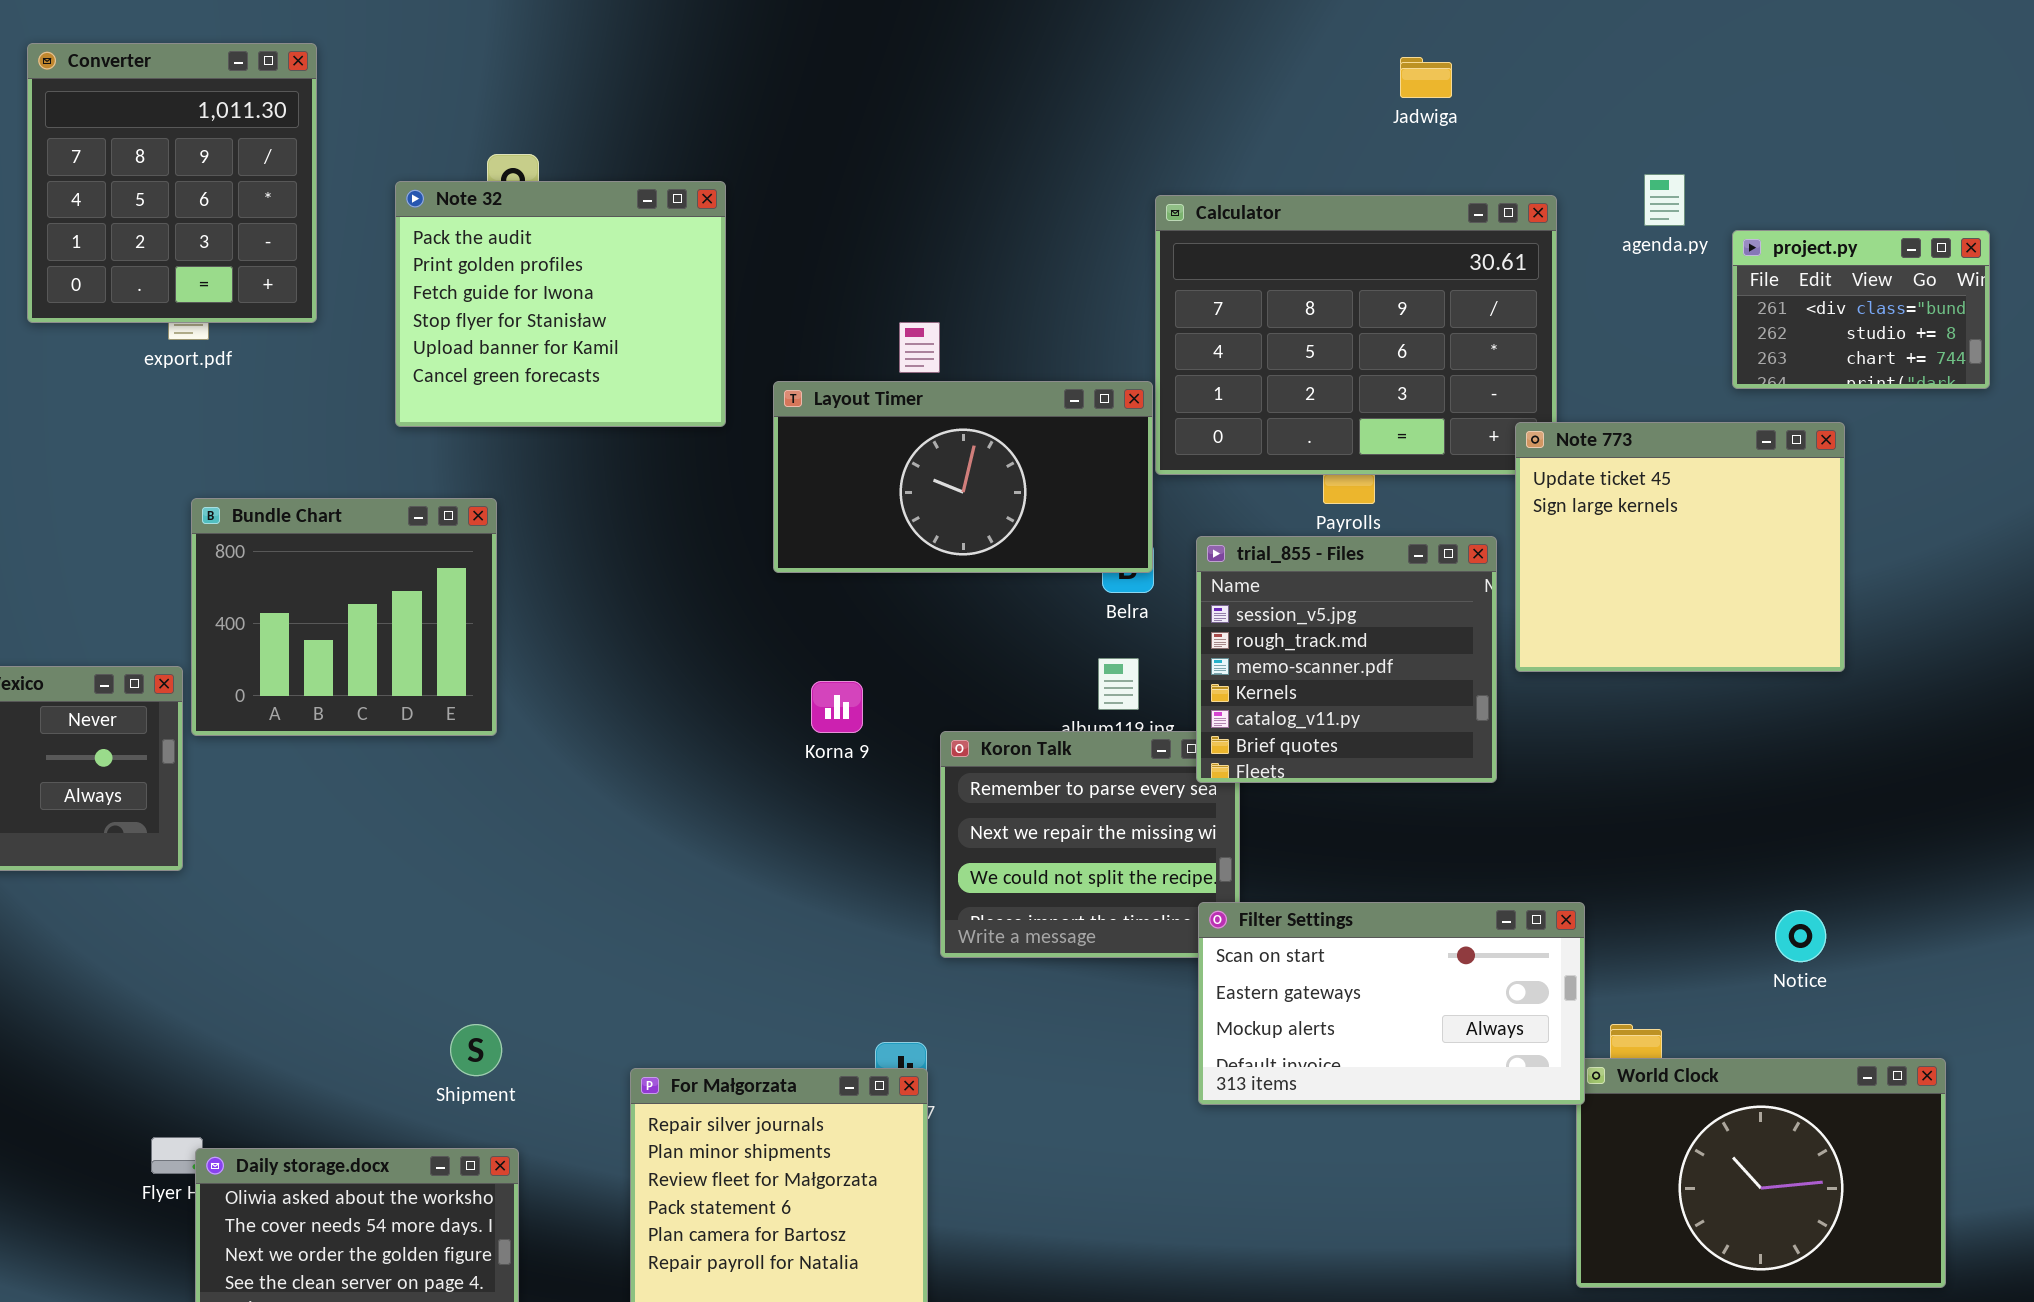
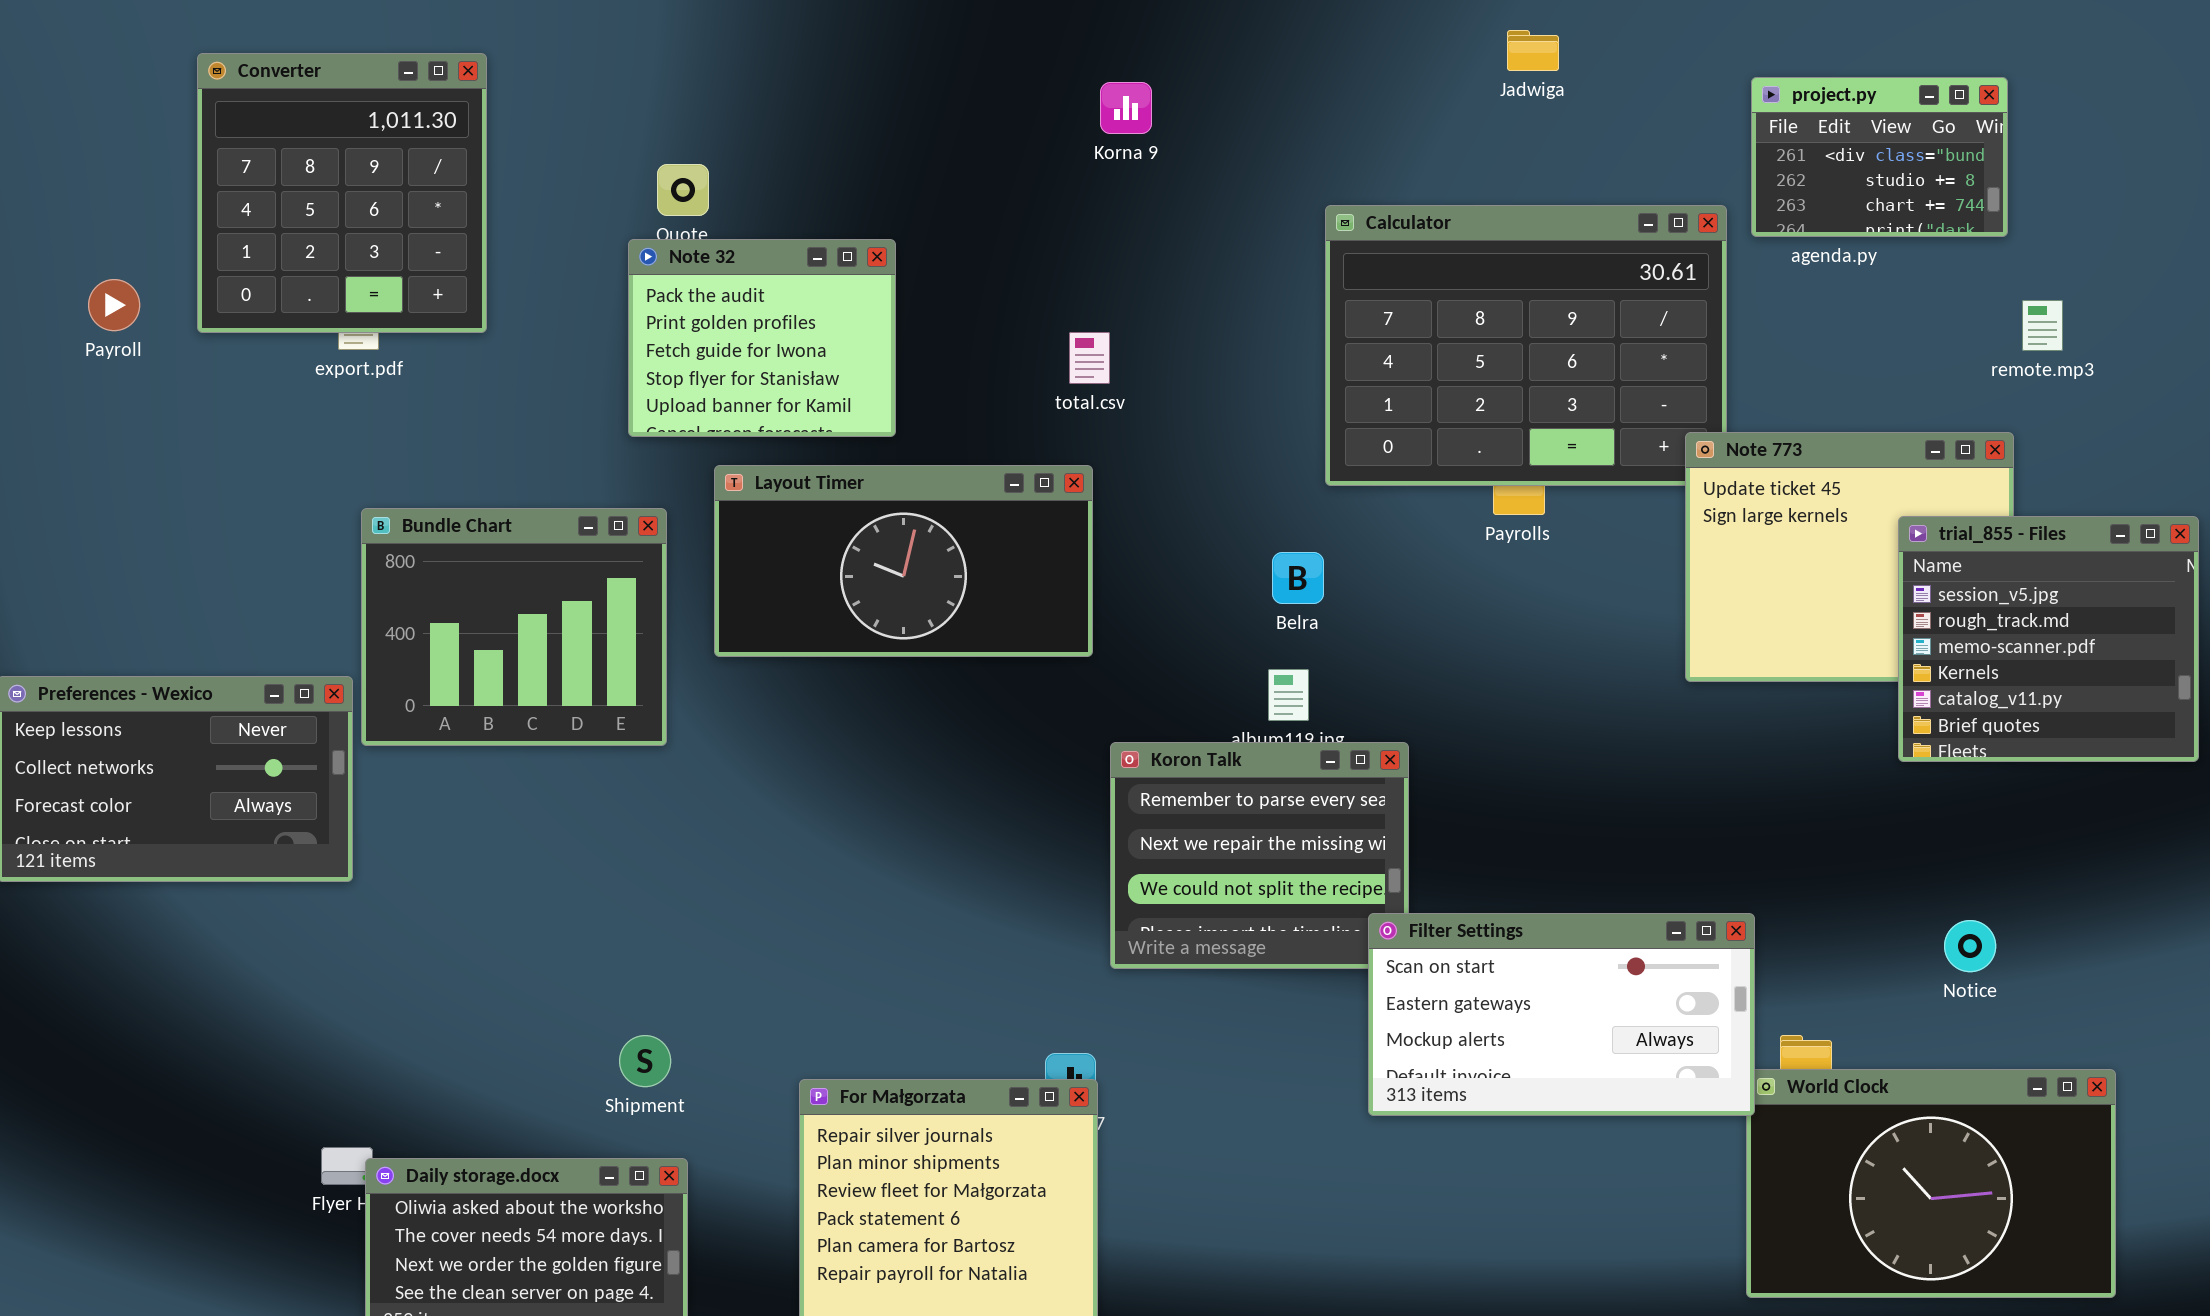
Jadwiga: [1400,57,1452,98] -> [1507,30,1559,71], moved
Note 32: [395,181,726,427] -> [628,239,896,437], resized
project.py: [1732,230,1990,389] -> [1751,77,2008,237], moved
Layout Timer: [773,381,1153,573] -> [714,465,1093,657], moved
trial_855 - Files: [1196,536,1497,783] -> [1898,516,2199,762], moved
Korna 9: [811,681,863,733] -> [1100,82,1152,134], moved

